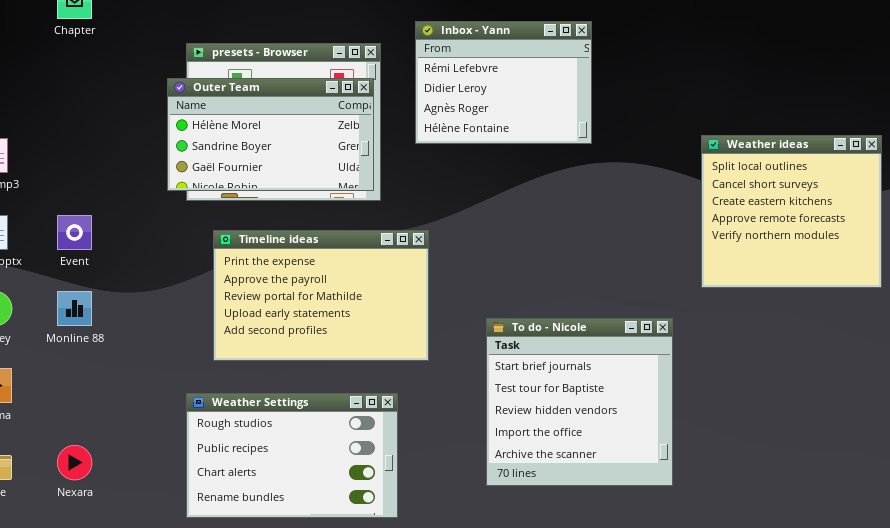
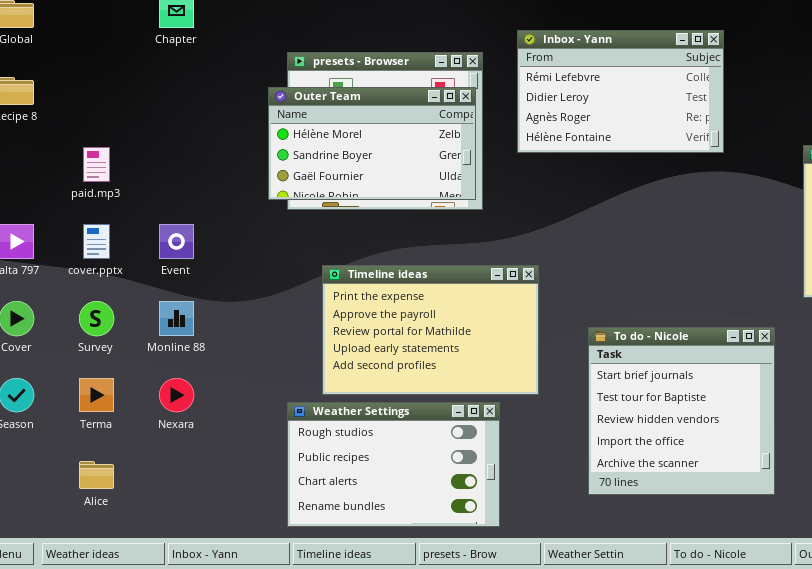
Inbox - Yann: [415,21,592,144] -> [517,30,724,153], resized
Timeline ideas: [213,230,429,361] -> [322,265,539,395], moved
Nexara: [57,445,92,480] -> [159,378,194,412], moved

